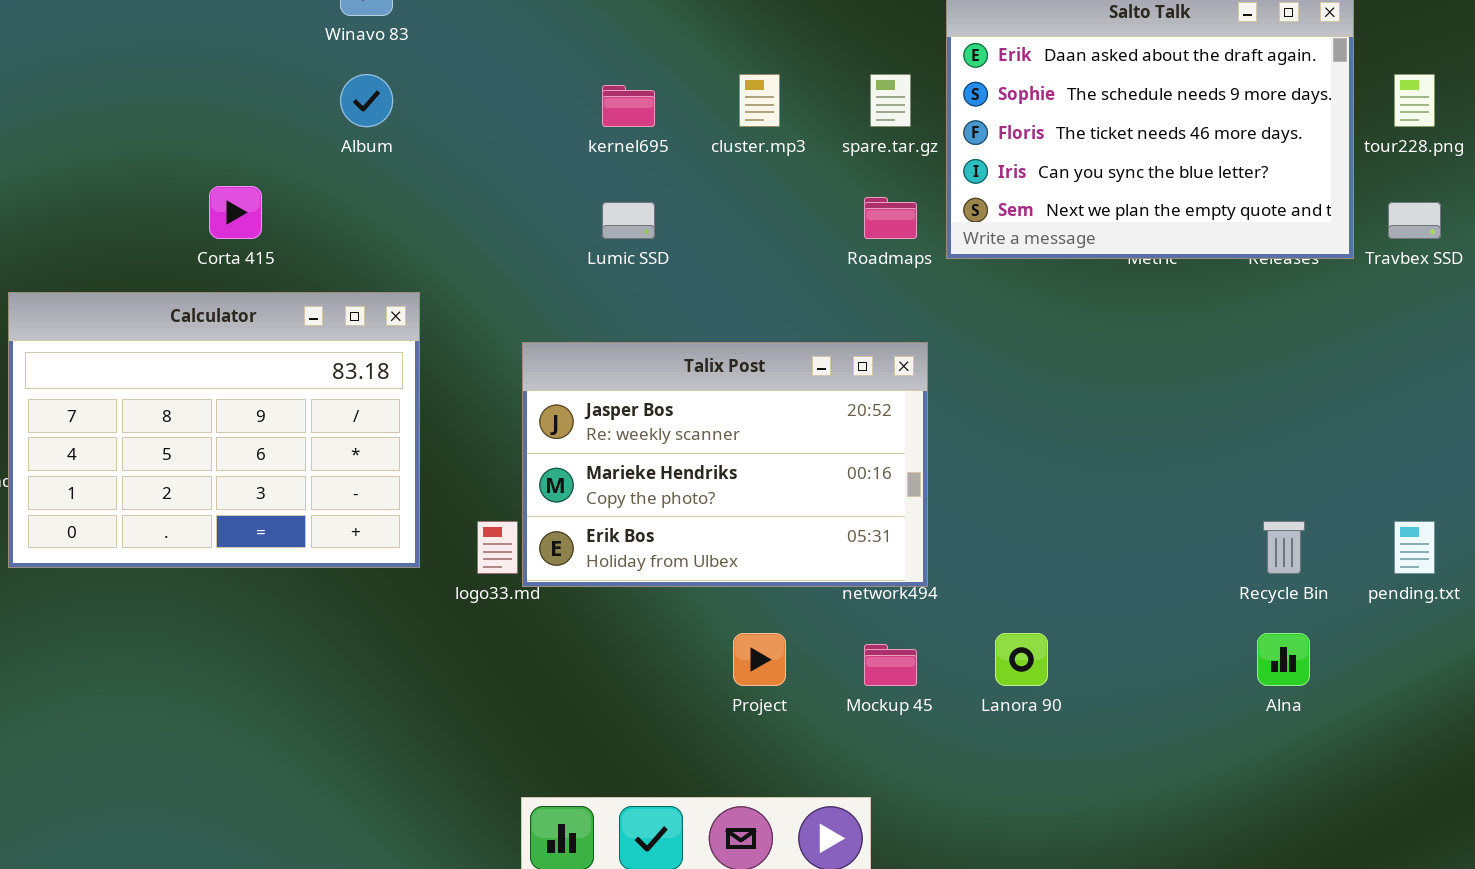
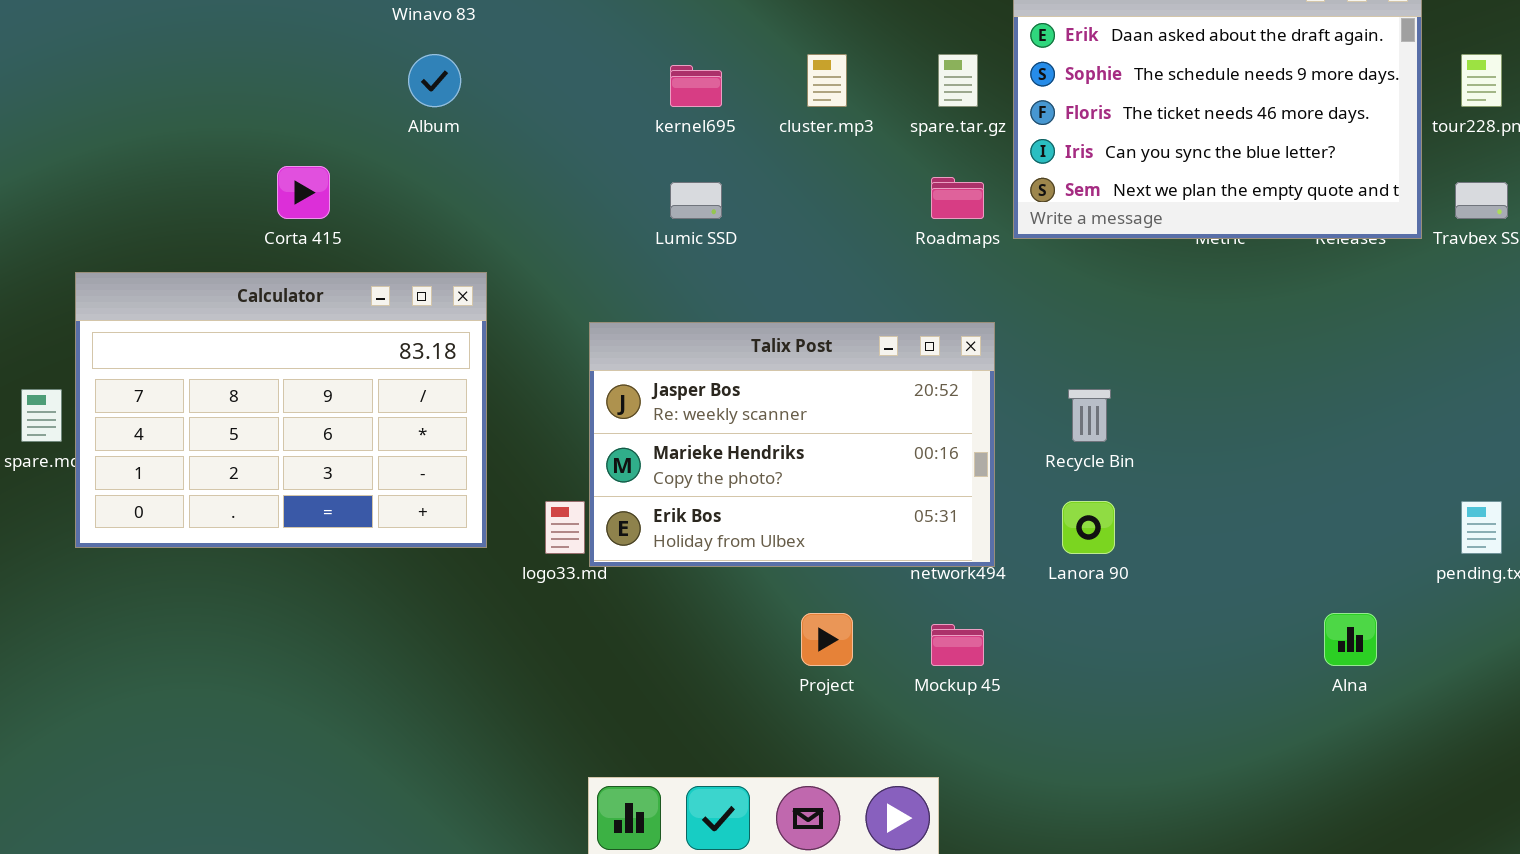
Recycle Bin: [1263,521,1305,574] -> [1068,389,1111,442], moved
Lanora 90: [995,633,1048,686] -> [1062,501,1115,554], moved

